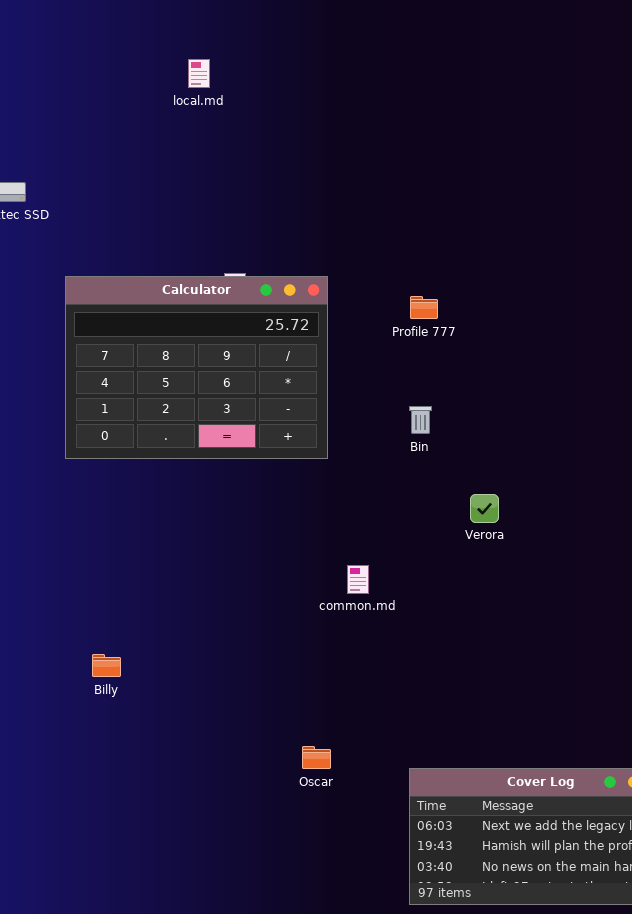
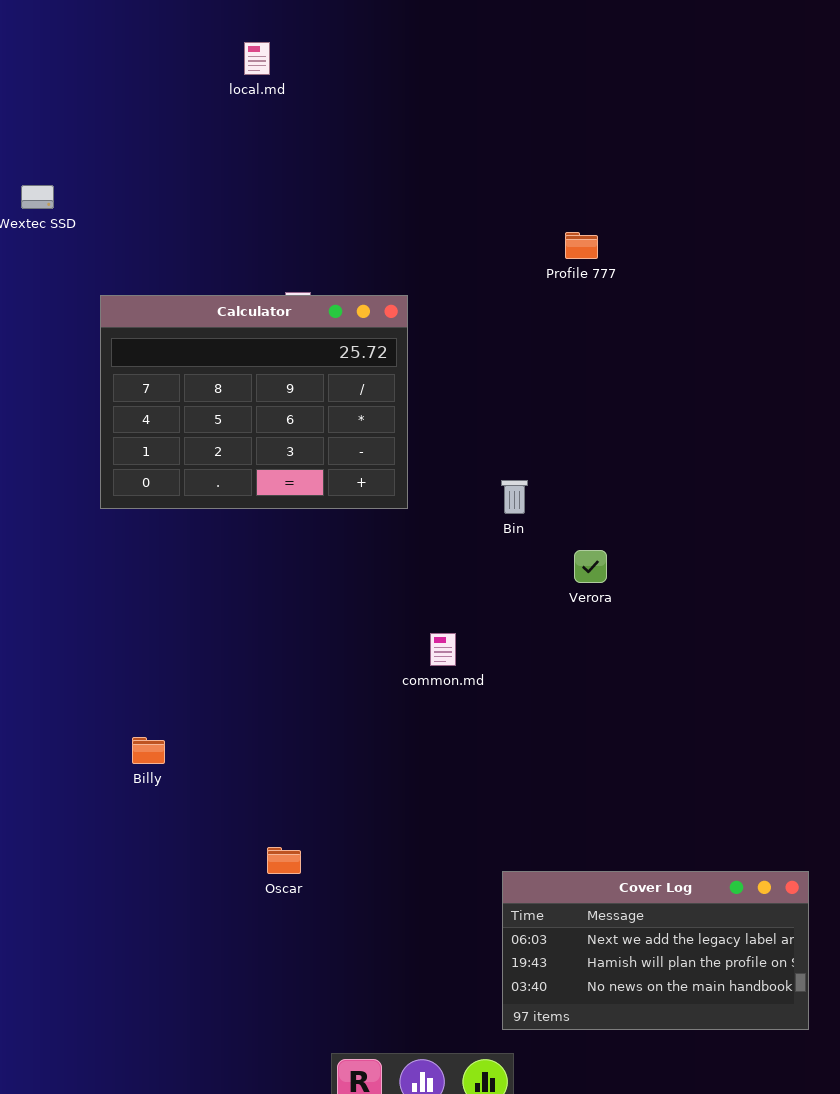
Profile 777: [410,296,438,319] -> [565,232,598,259], moved
Bin: [409,406,432,434] -> [501,480,528,514], moved
Oscar: [302,746,331,769] -> [267,847,301,874], moved

